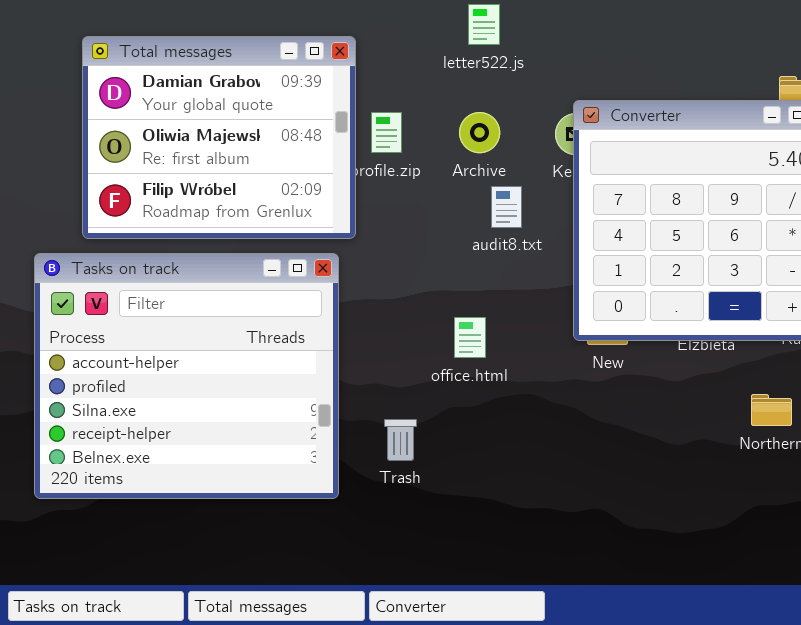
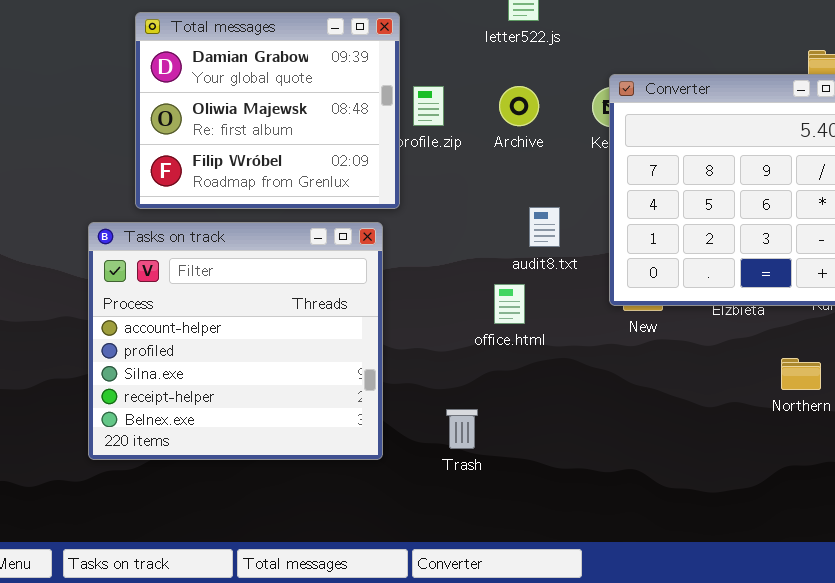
audit8.txt: [491,186,522,228] -> [529,207,560,247], moved
Trash: [384,419,417,461] -> [446,409,478,449], moved

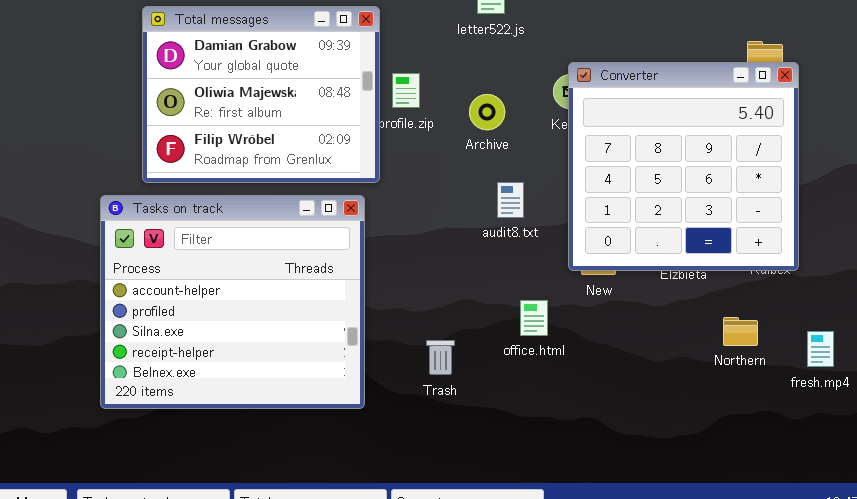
Archive: [499,86,539,126] -> [469,94,505,130], moved
office.html: [494,284,525,324] -> [520,300,548,336], moved
Trash: [446,409,478,449] -> [426,340,455,375], moved

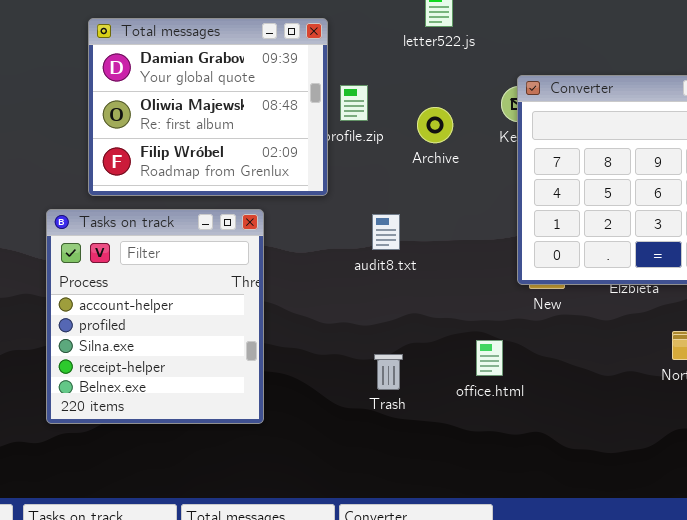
audit8.txt: [497,182,524,218] -> [372,214,400,250], moved
Tasks on track: [100,195,365,409] -> [46,209,264,424], resized
office.html: [520,300,548,336] -> [476,340,503,376], moved

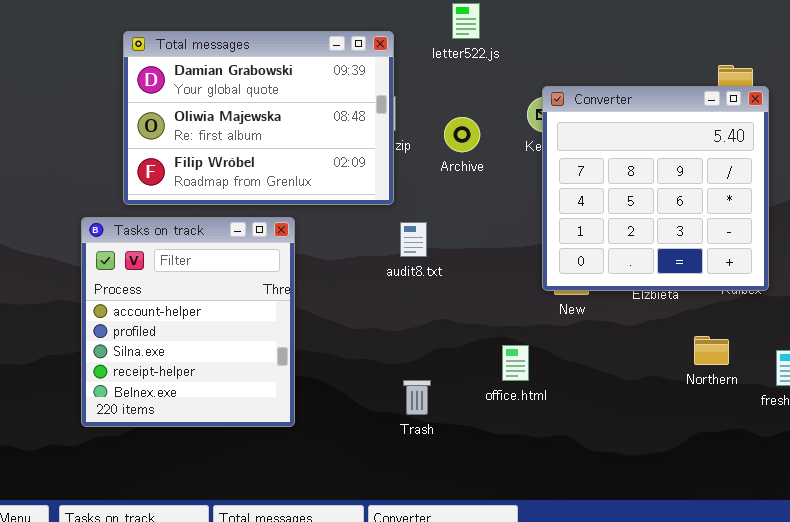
Total messages: [88,18,328,196] -> [123,31,394,205], resized
Trash: [374,354,403,390] -> [403,380,431,415], moved

